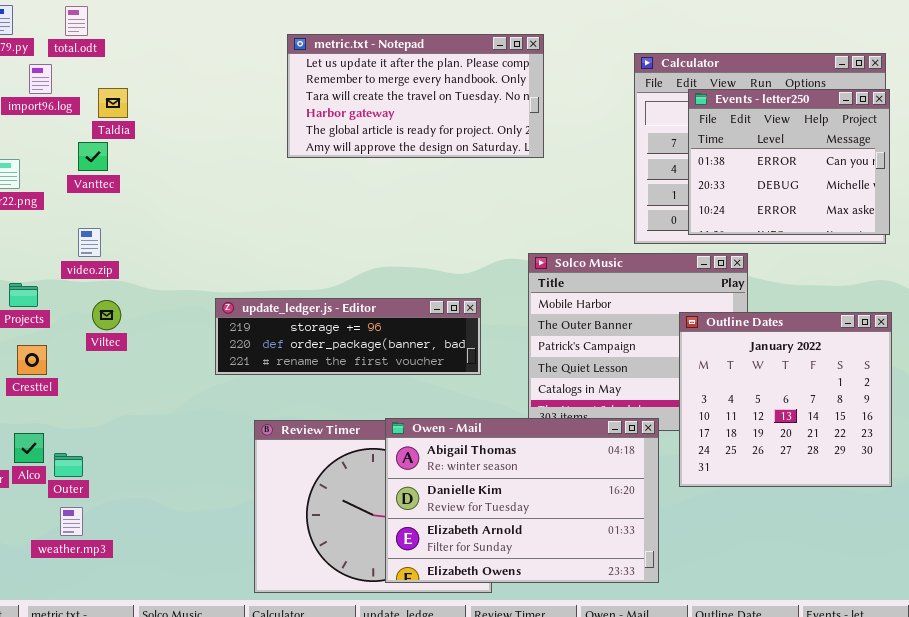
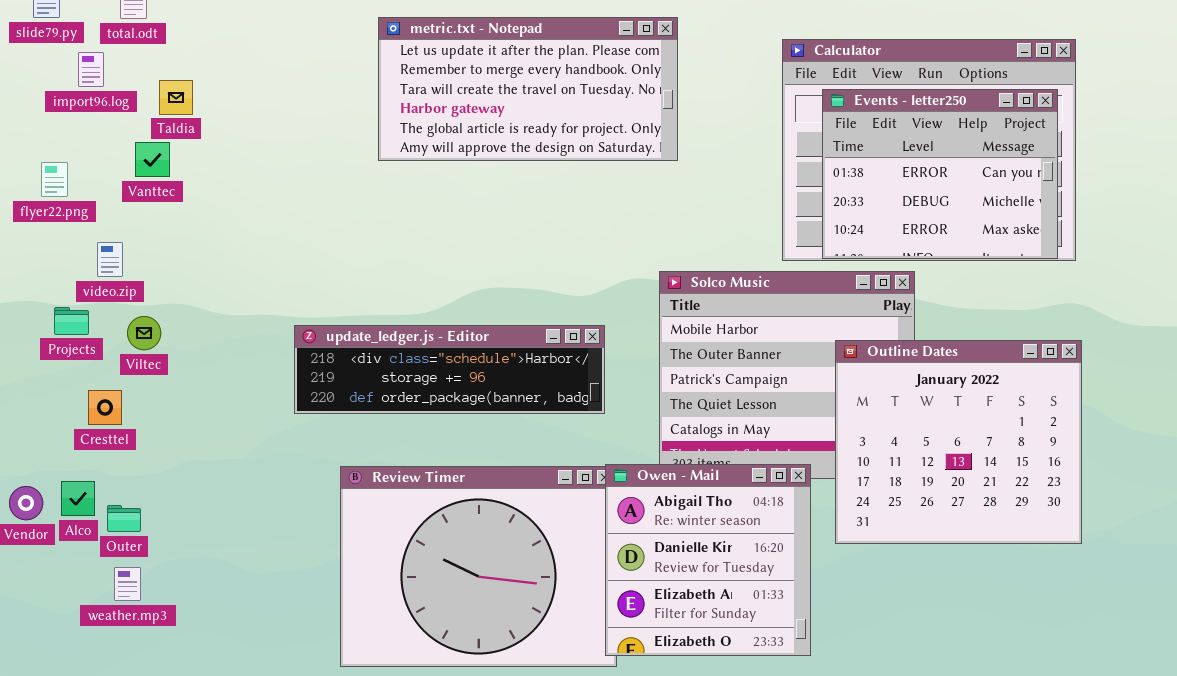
Events - letter250: [688,89,890,235] -> [822,89,1058,259], moved
video.zip: [78,228,101,257] -> [97,242,123,277], moved
update_ledger.js - Editor: [215,298,481,375] -> [294,325,605,414], scrolled up 1 row
Viltec: [92,300,121,330] -> [127,316,161,350], moved
Cresttel: [17,345,47,375] -> [88,390,122,425], moved
Owen - Mail: [385,418,659,583] -> [605,464,811,656], resized

